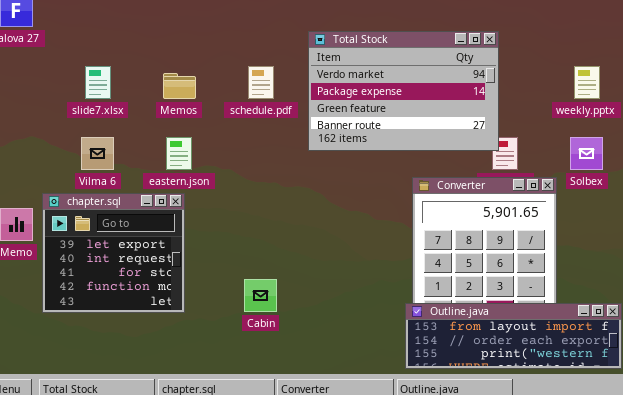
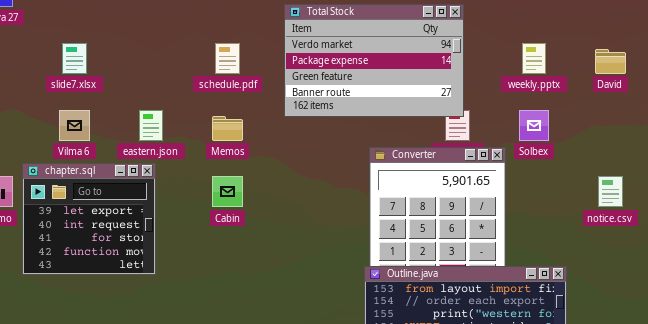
Total Stock: [308,31,499,151] -> [284,4,464,117], moved
Memos: [163,73,196,99] -> [212,116,243,141], moved
Cabin: [244,279,277,312] -> [212,176,243,207], moved

